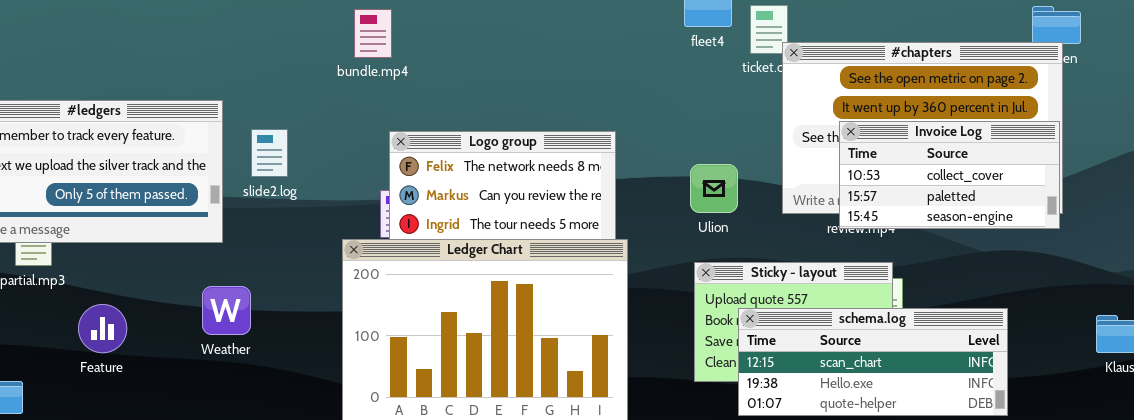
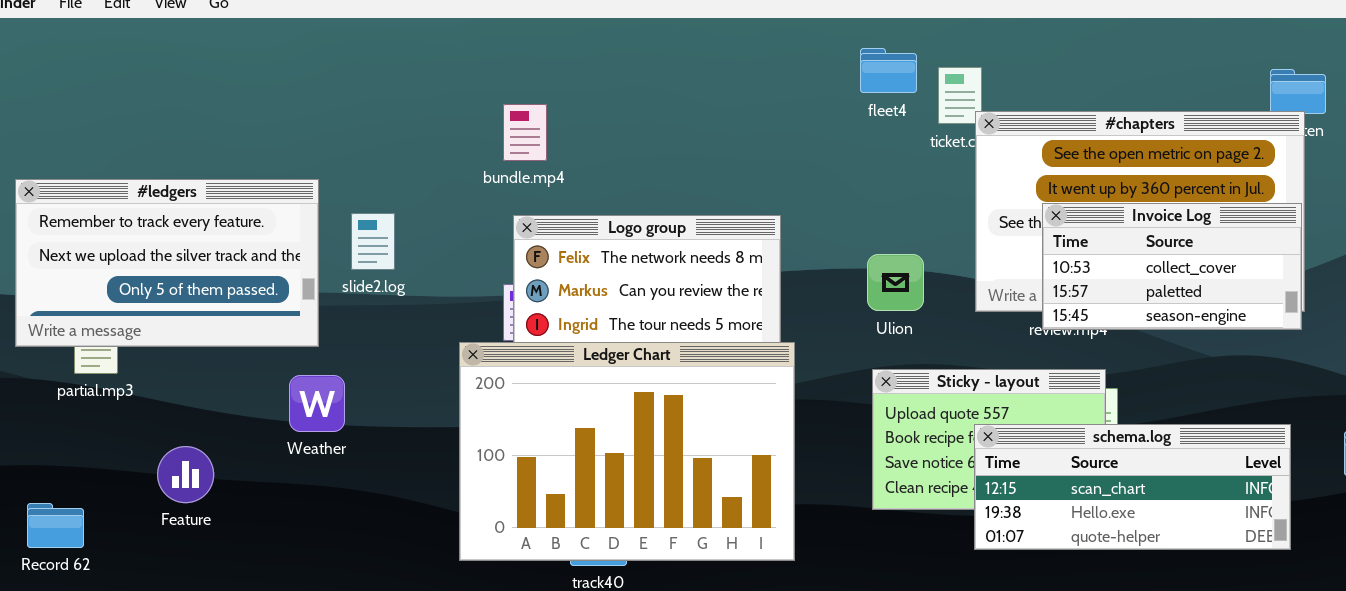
bundle.mp4: [354,9,392,58] -> [503,104,547,161], moved
Weather: [202,286,251,335] -> [289,375,345,432], moved
Feature: [78,304,127,353] -> [157,446,214,503], moved
schema.log: [738,308,1008,416] -> [974,424,1291,550], moved

